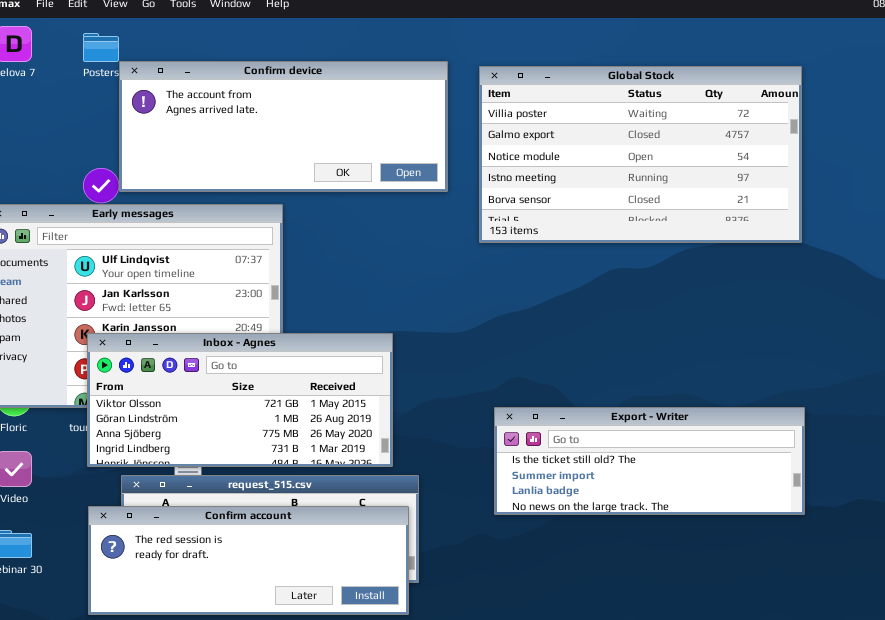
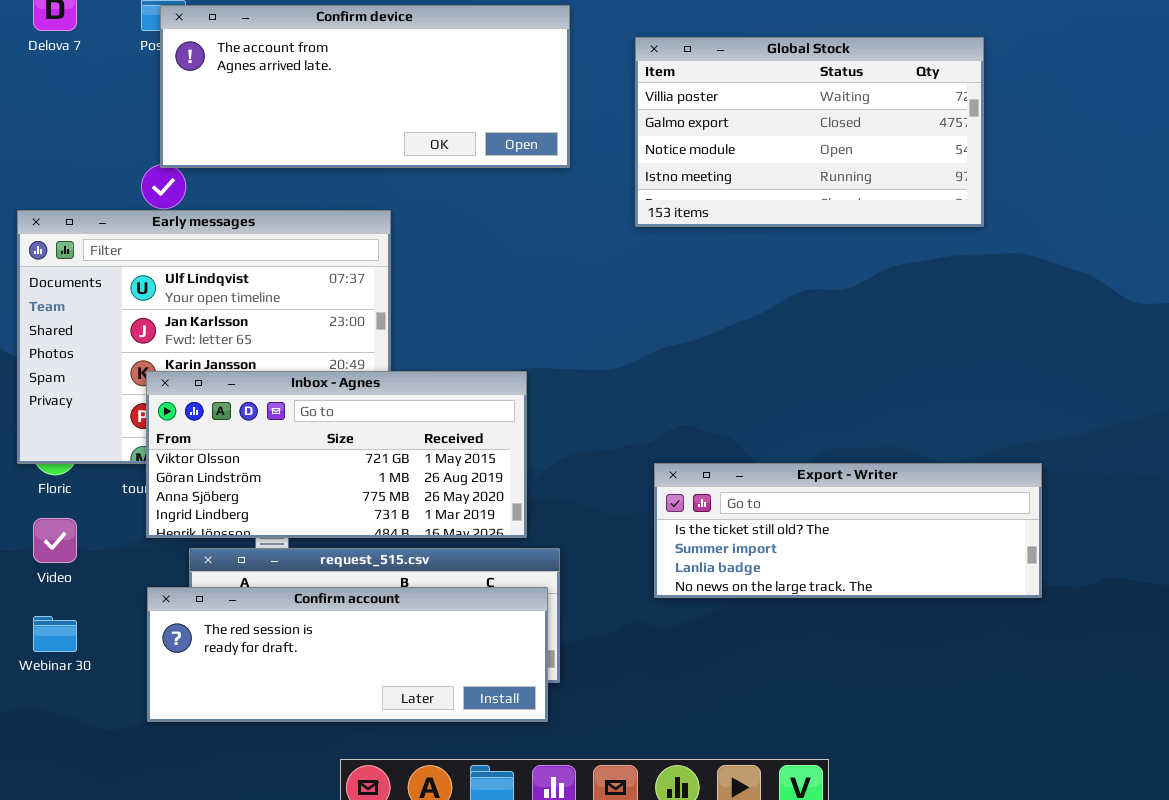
Confirm device: [119,61,448,192] -> [160,5,570,168], moved
Global Stock: [479,66,802,243] -> [635,37,984,227], resized

